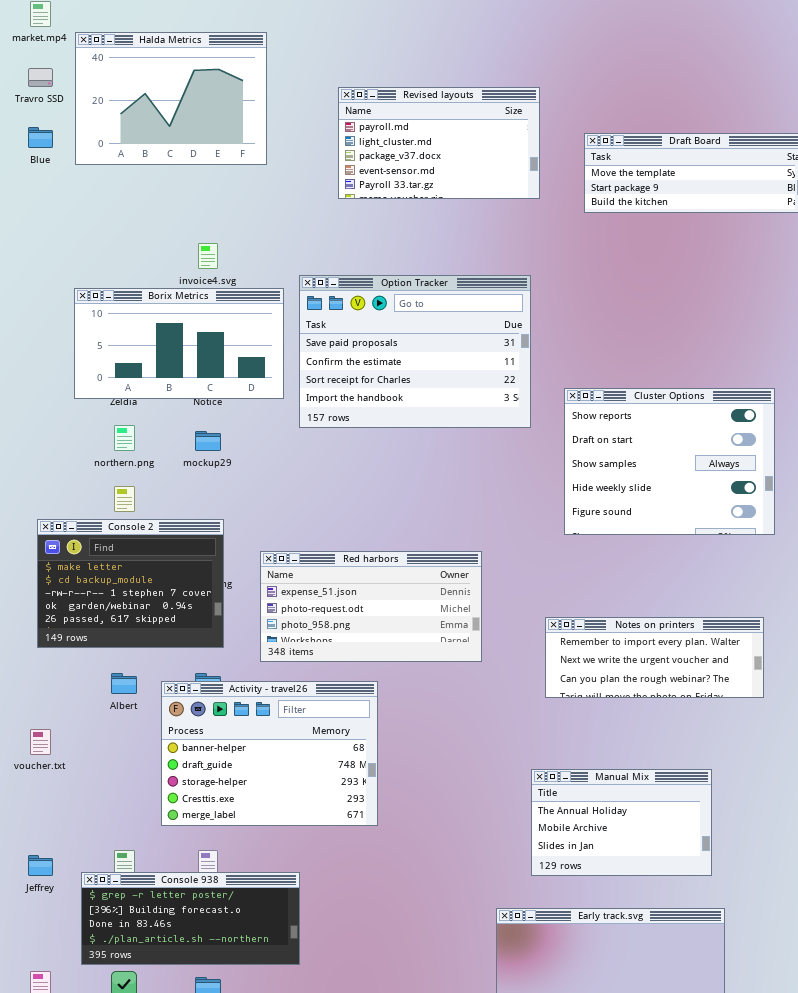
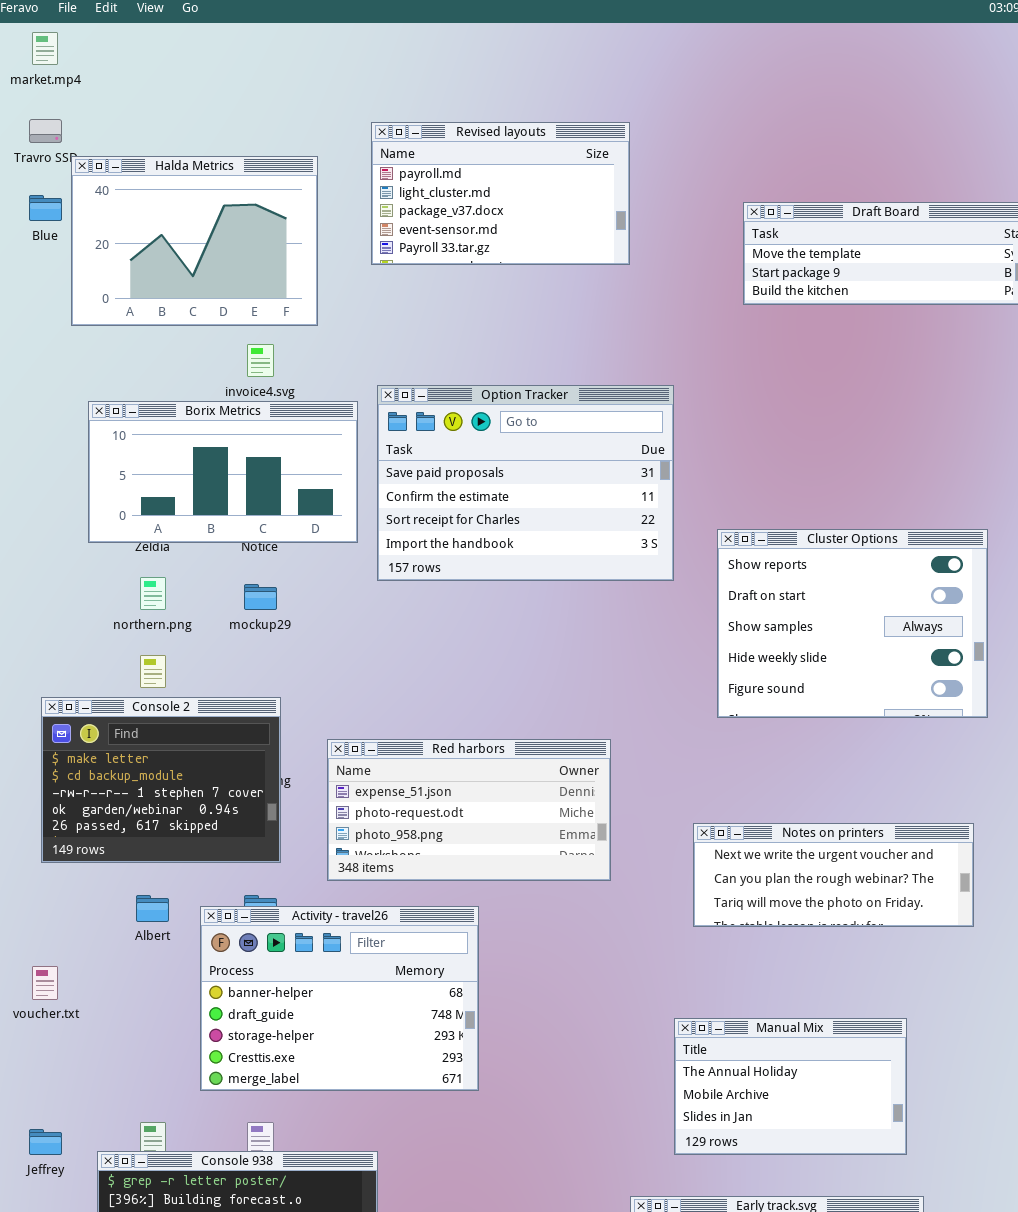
Halda Metrics: [75,32,267,165] -> [71,156,318,326], moved
Revised layouts: [338,87,540,199] -> [371,122,630,265], moved
Notes on printers: [545,617,764,698] -> [693,823,974,927], scrolled down 1 row

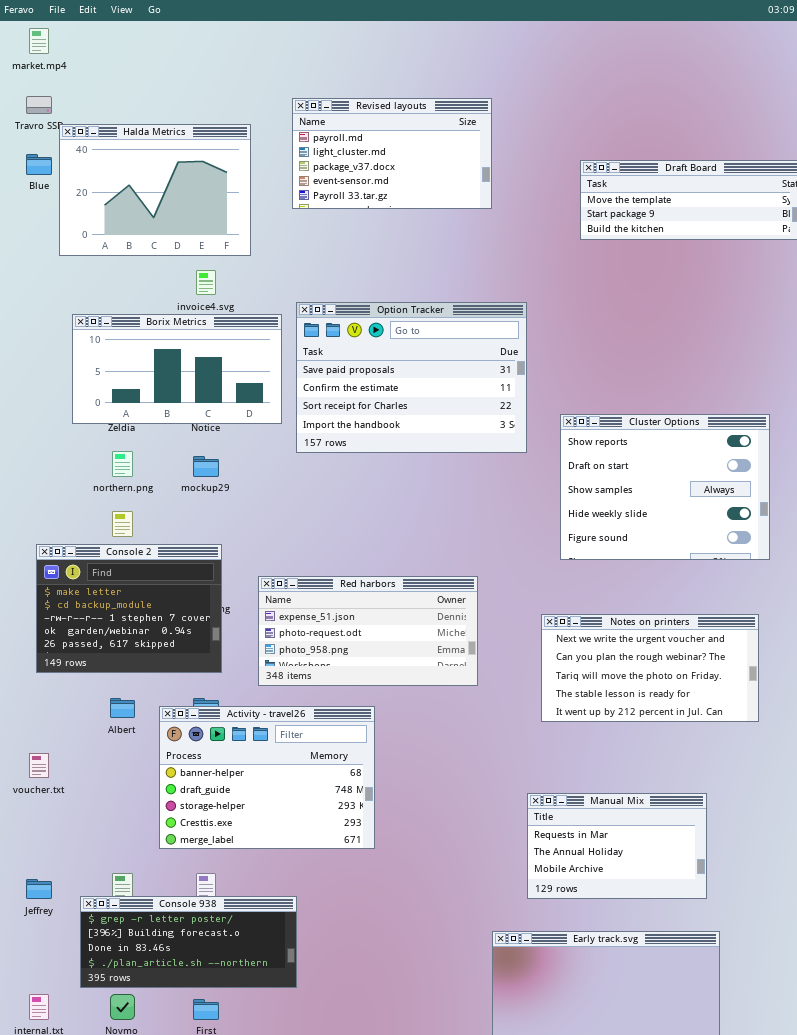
Notes on printers: [693,823,974,927] -> [541,614,759,722], resized
Manual Mix: [674,1018,907,1155] -> [527,793,707,899], scrolled up 1 row

